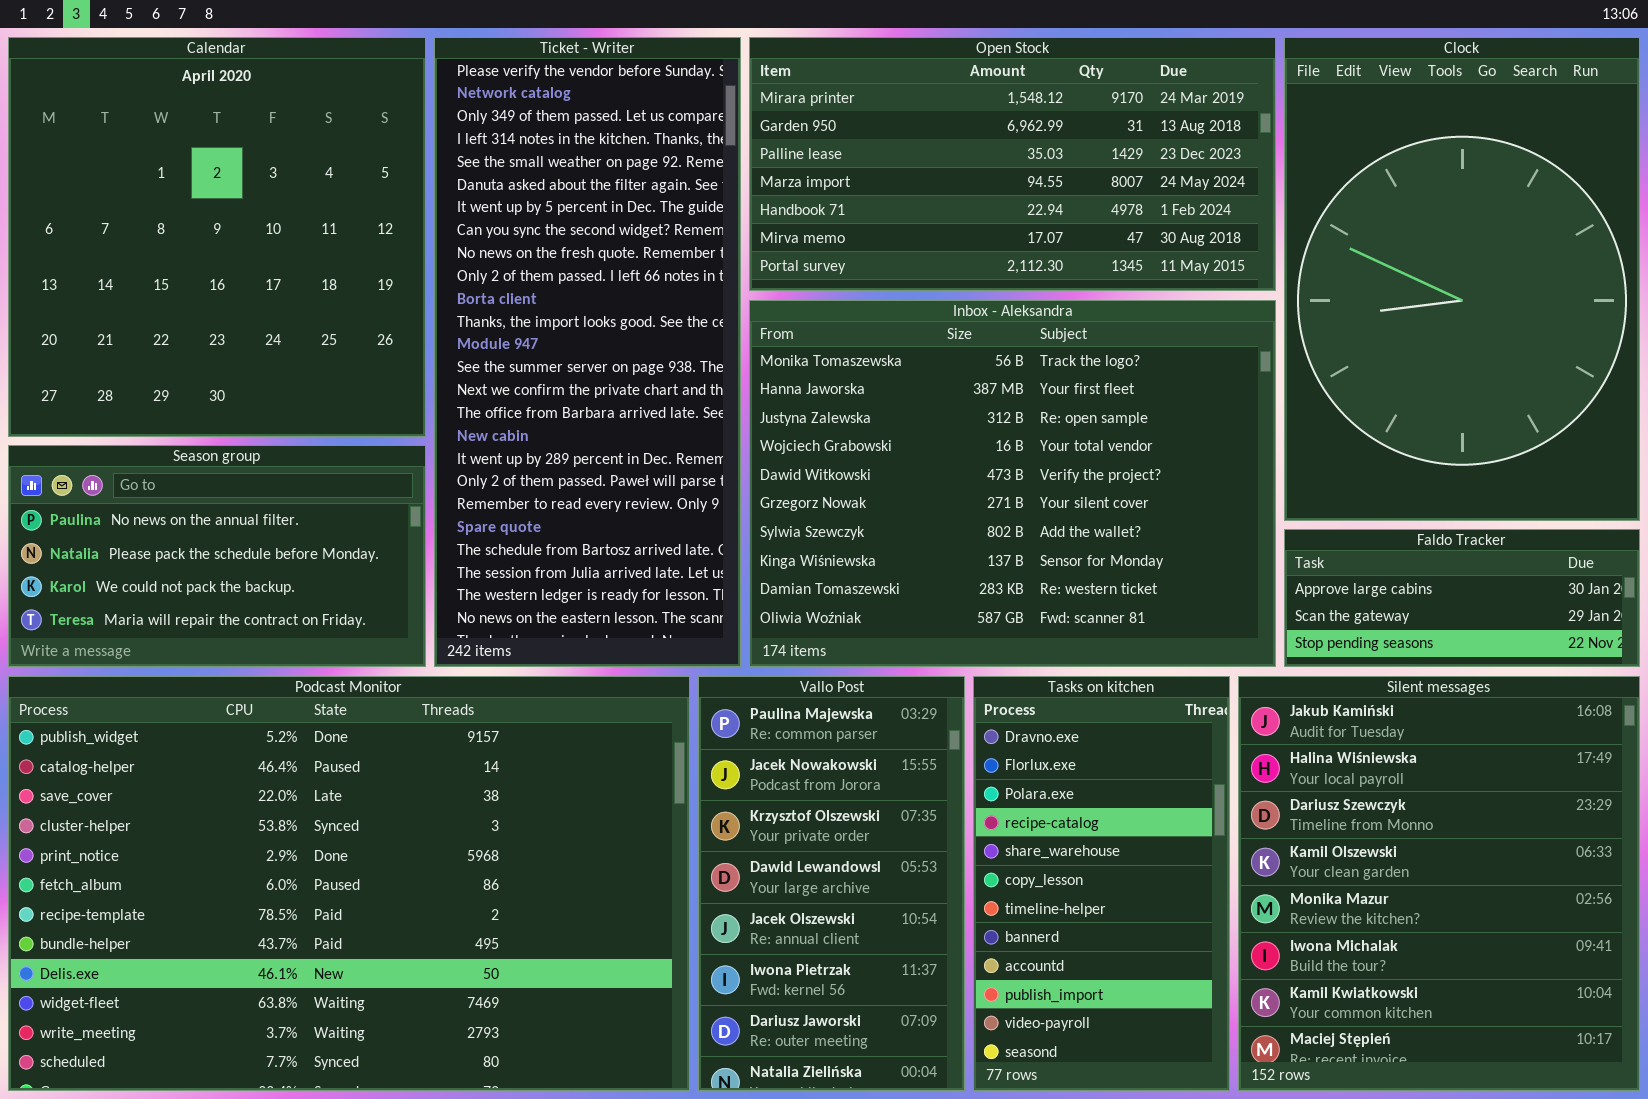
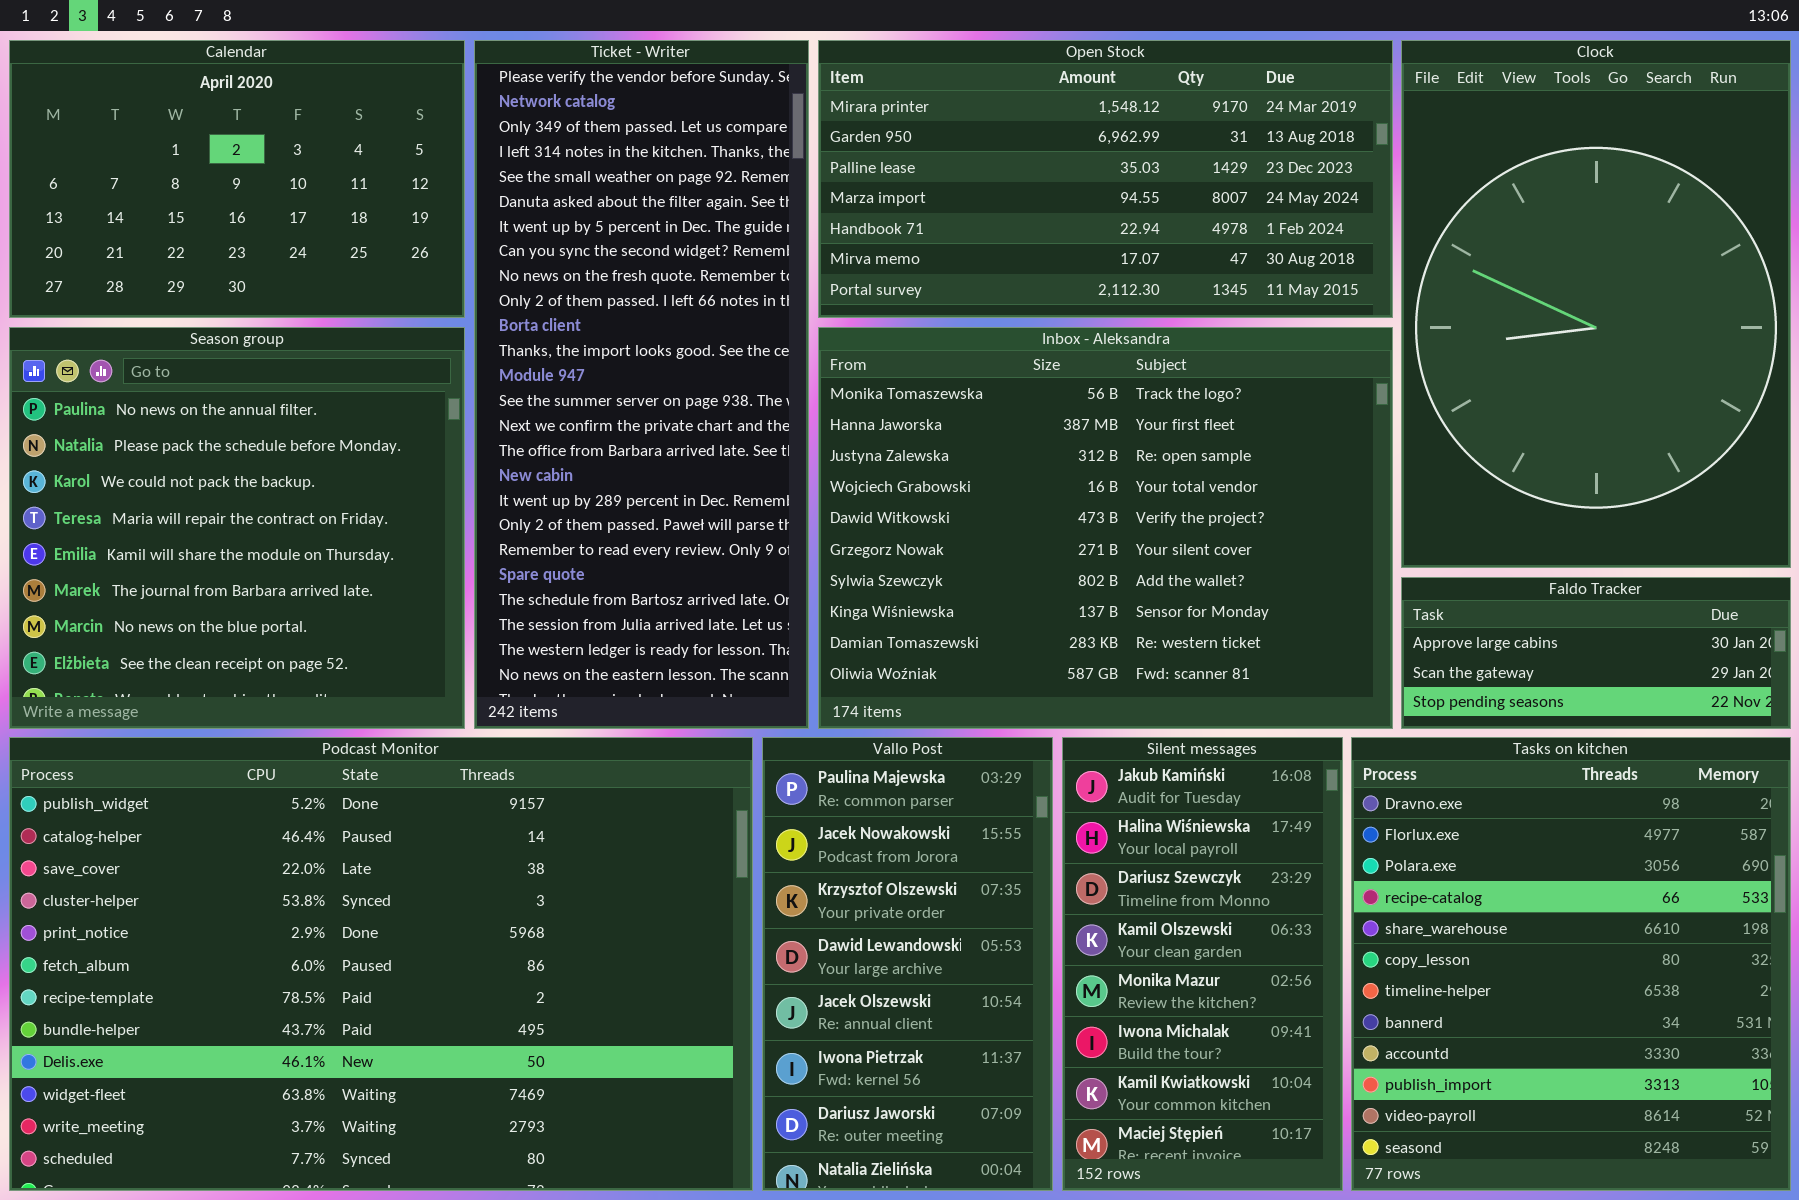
Calendar: [8,37,426,437] -> [9,40,465,318], resized
Season group: [8,445,426,667] -> [9,327,465,729], resized
Tasks on kitchen: [973,676,1230,1091] -> [1351,737,1791,1191], moved, resized
Silent messages: [1238,676,1640,1091] -> [1062,737,1343,1191], moved, resized

